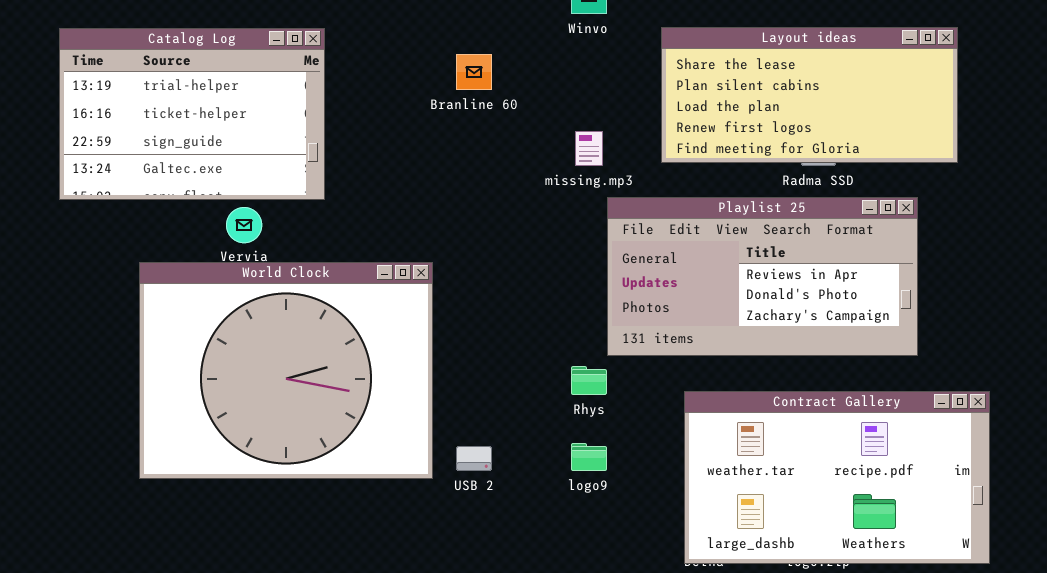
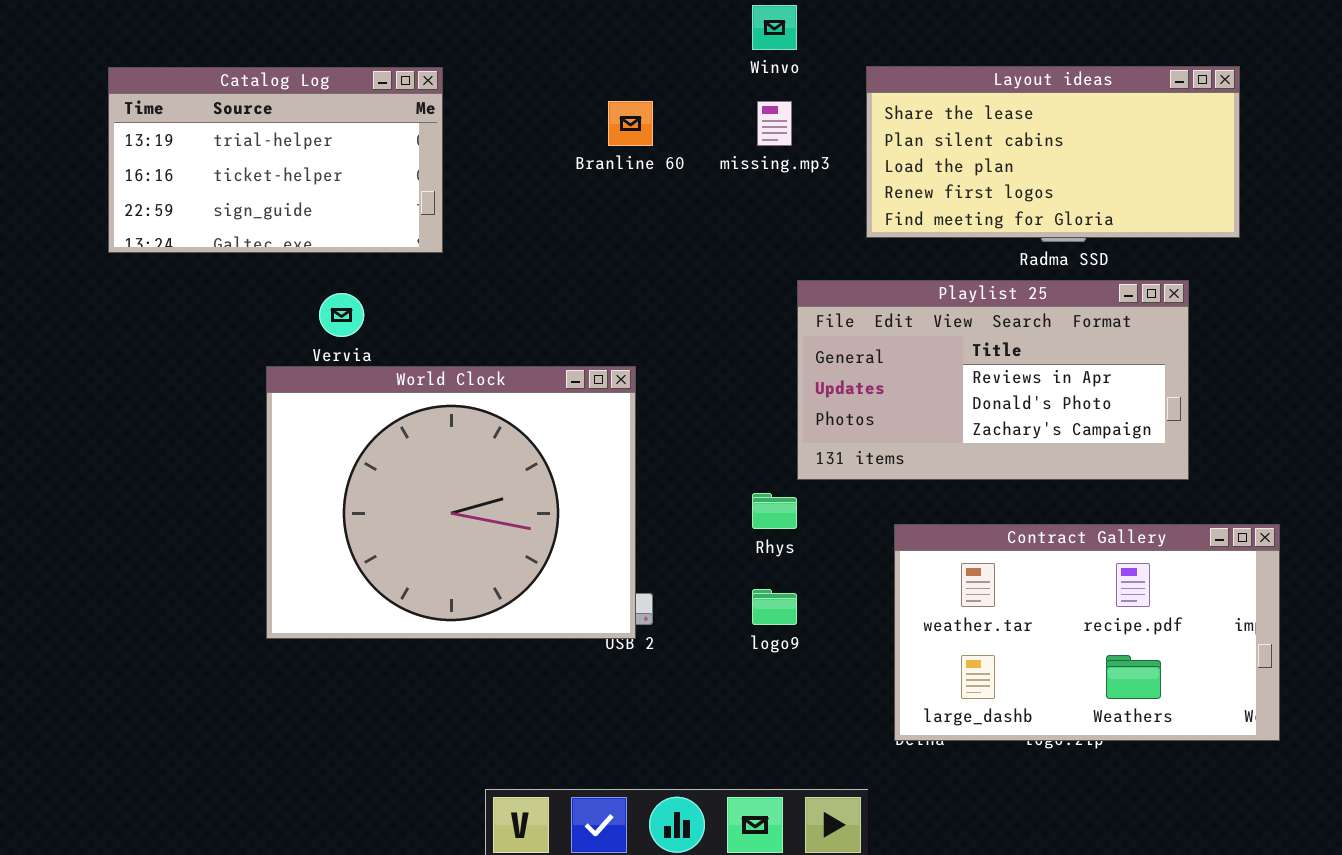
Catalog Log: [59,28,325,200] -> [108,67,443,253], resized
missing.mp3: [575,131,603,166] -> [757,101,792,146], moved
World Clock: [139,262,433,479] -> [266,366,636,639], moved

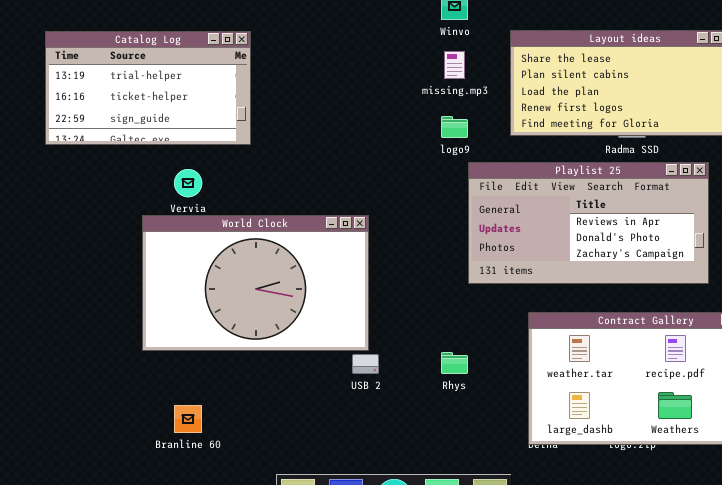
Branline 60: [608,101,653,146] -> [174,405,202,433], moved
World Clock: [266,366,636,639] -> [142,215,369,351], resized
Rhys: [752,493,797,529] -> [441,352,468,374], moved
logo9: [752,589,797,625] -> [441,116,468,138], moved

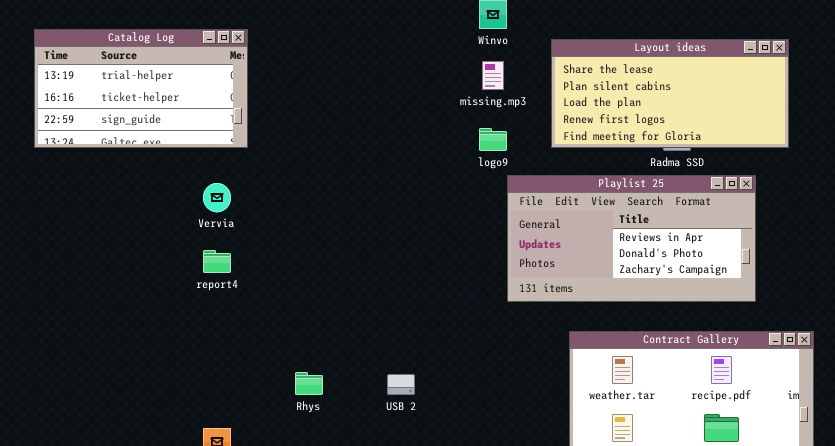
Catalog Log: [45,31,251,145] -> [34,29,248,148], moved
World Clock: [142,215,369,351] -> none, closed
Rhys: [441,352,468,374] -> [295,372,323,395], moved

